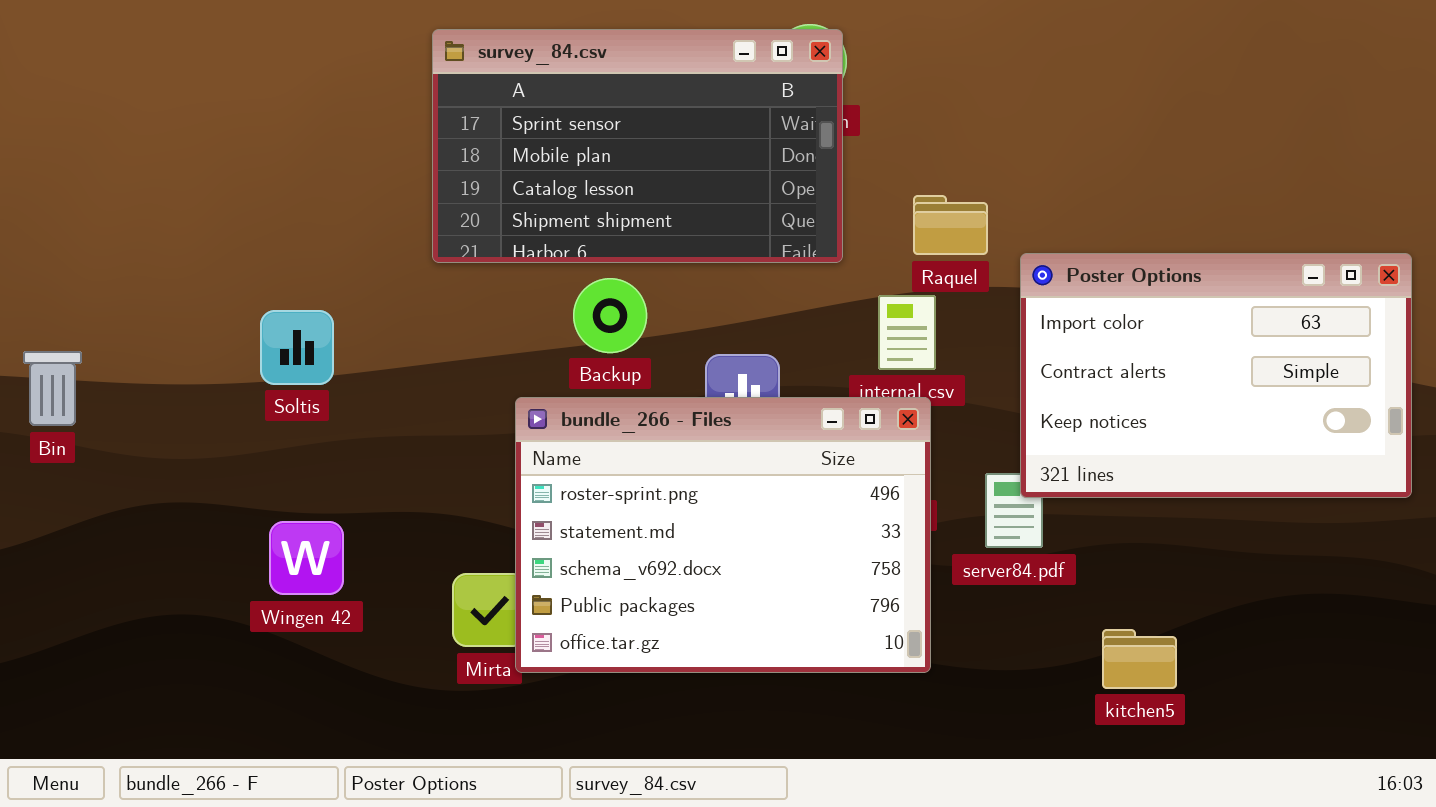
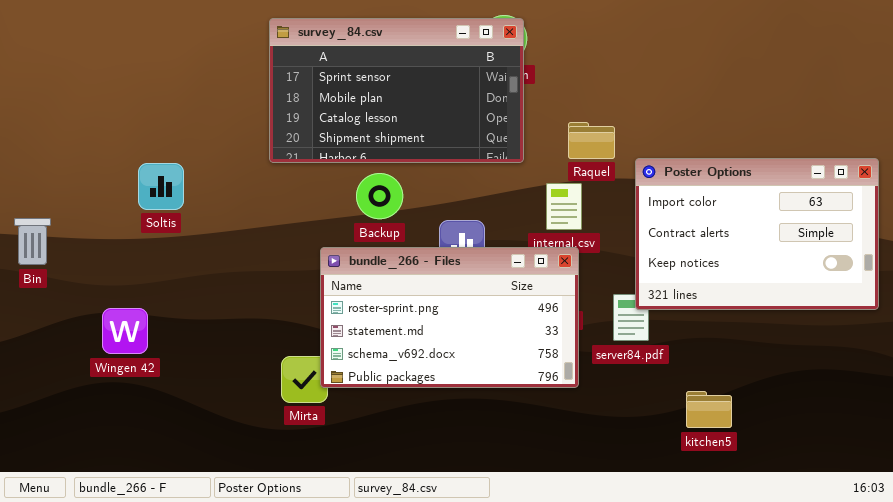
Soltis: [260,310,334,385] -> [138,163,184,210], moved
bundle_266 - Files: [515,397,931,673] -> [320,247,579,388], resized
Wingen 42: [269,521,344,595] -> [102,308,148,354], moved

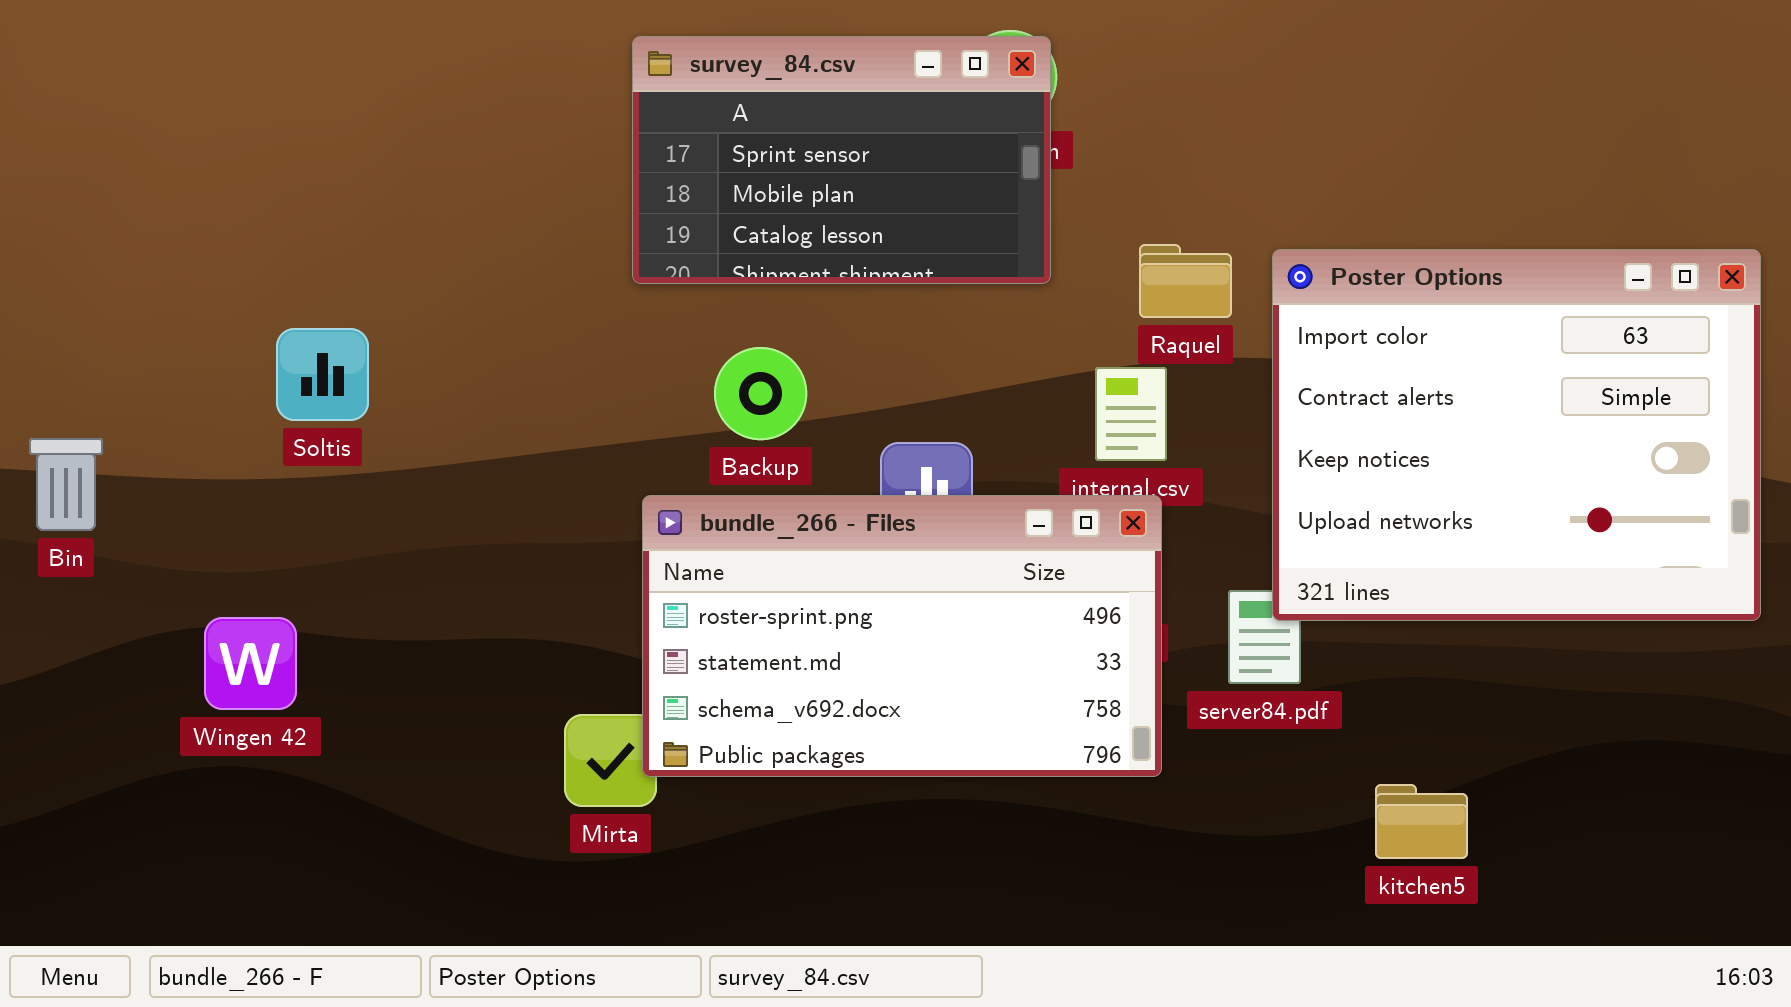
survey_84.csv: [269,18,524,163] -> [632,36,1051,284], resized
Poster Options: [635,158,879,310] -> [1272,249,1761,621], resized

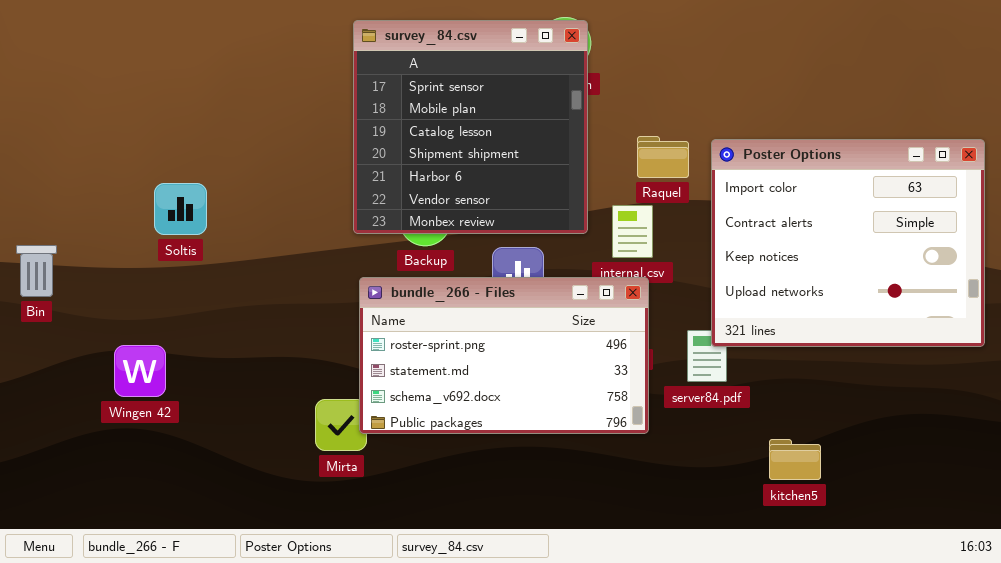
survey_84.csv: [632,36,1051,284] -> [353,20,588,234], resized

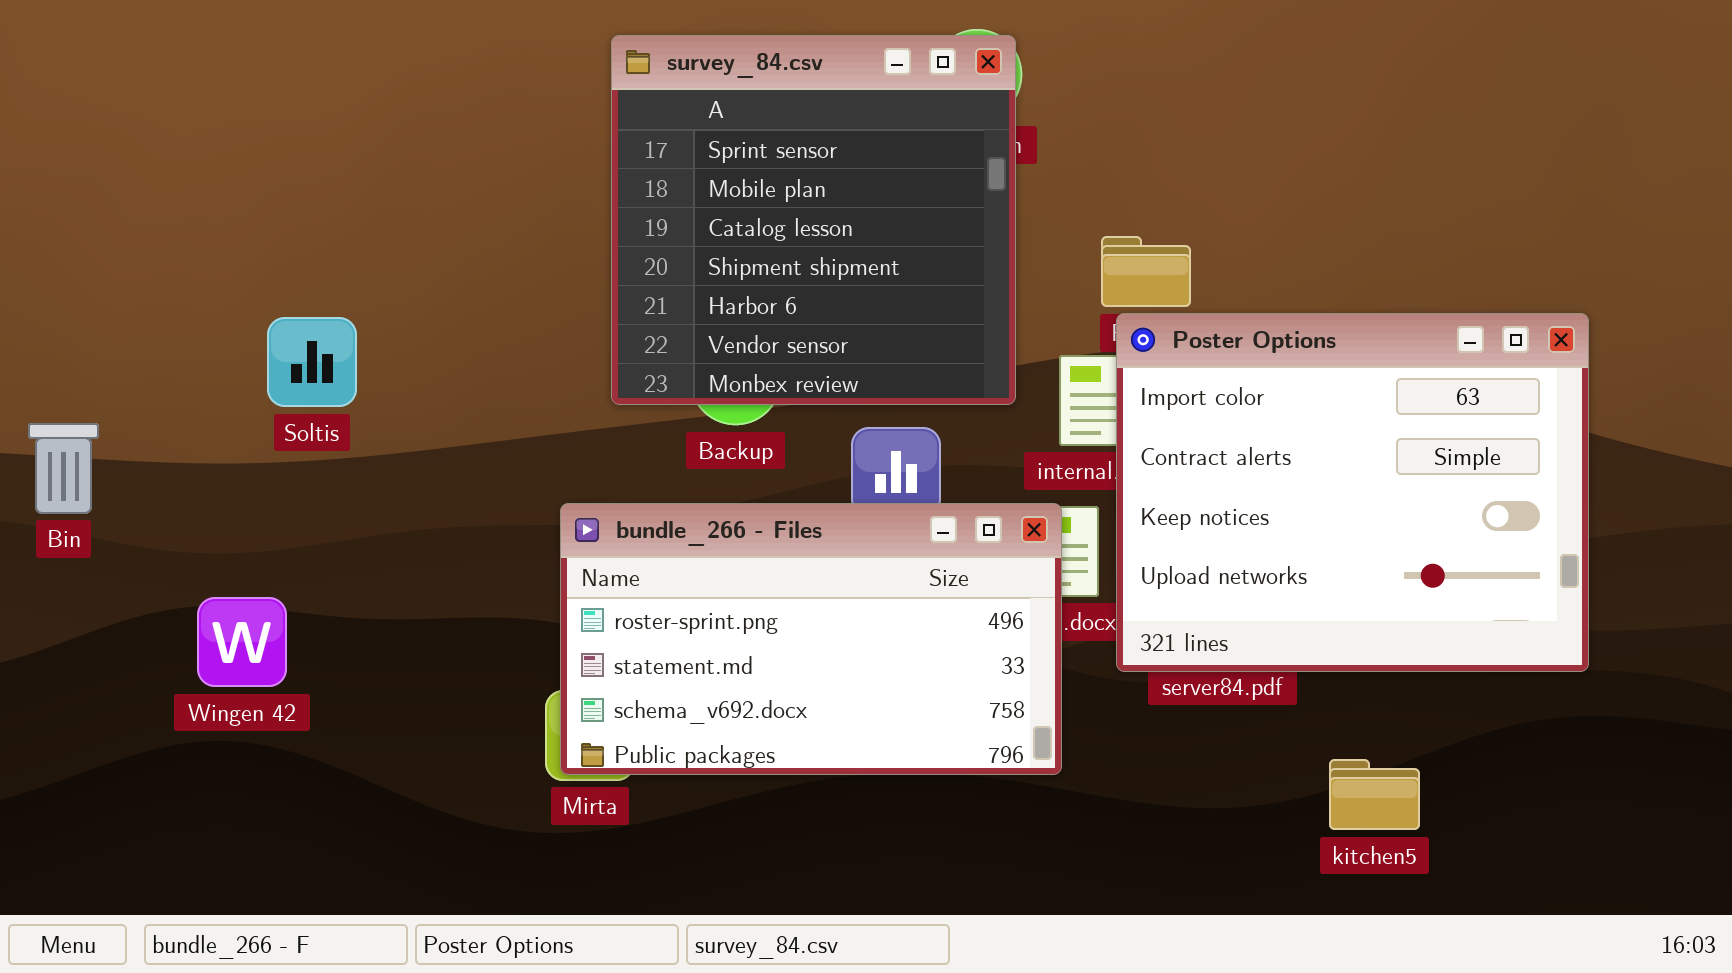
Poster Options: [711,139,985,347] -> [1116,313,1589,672], moved
bundle_266 - Files: [359,277,649,434] -> [560,503,1062,775], moved

